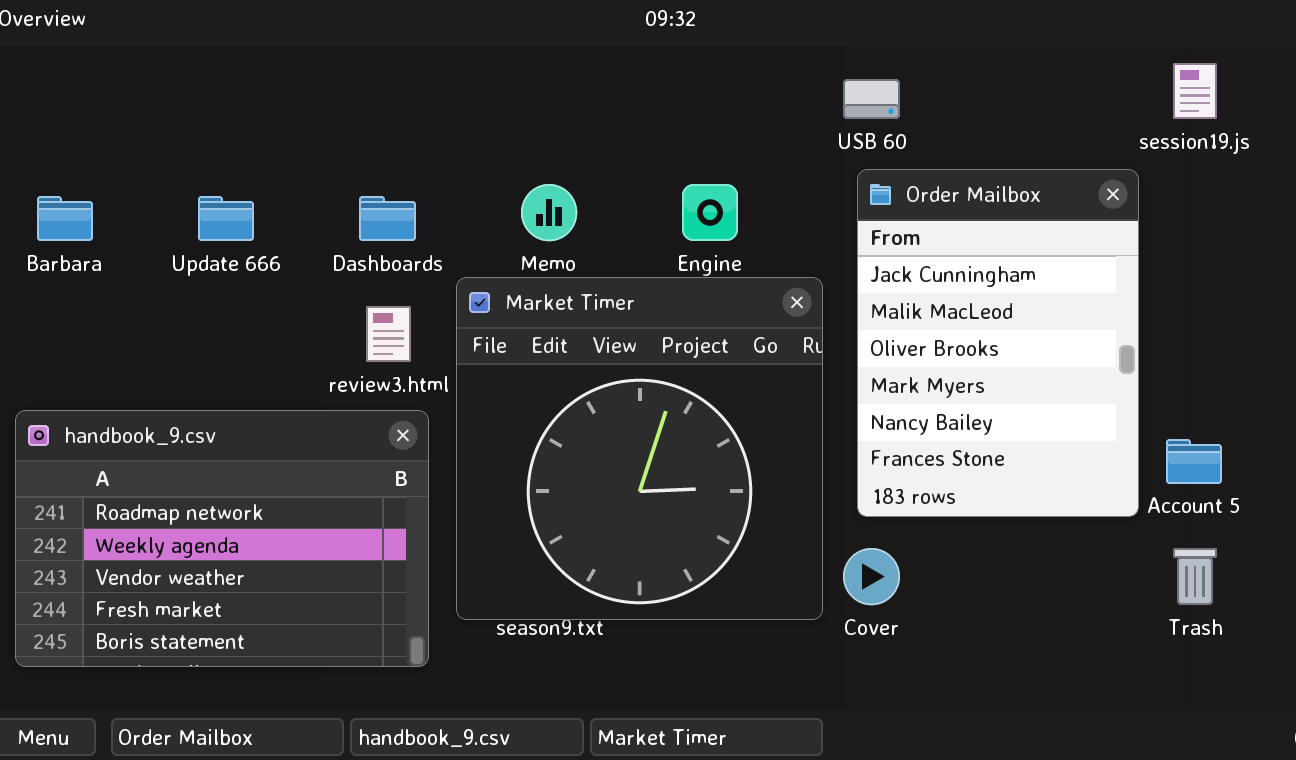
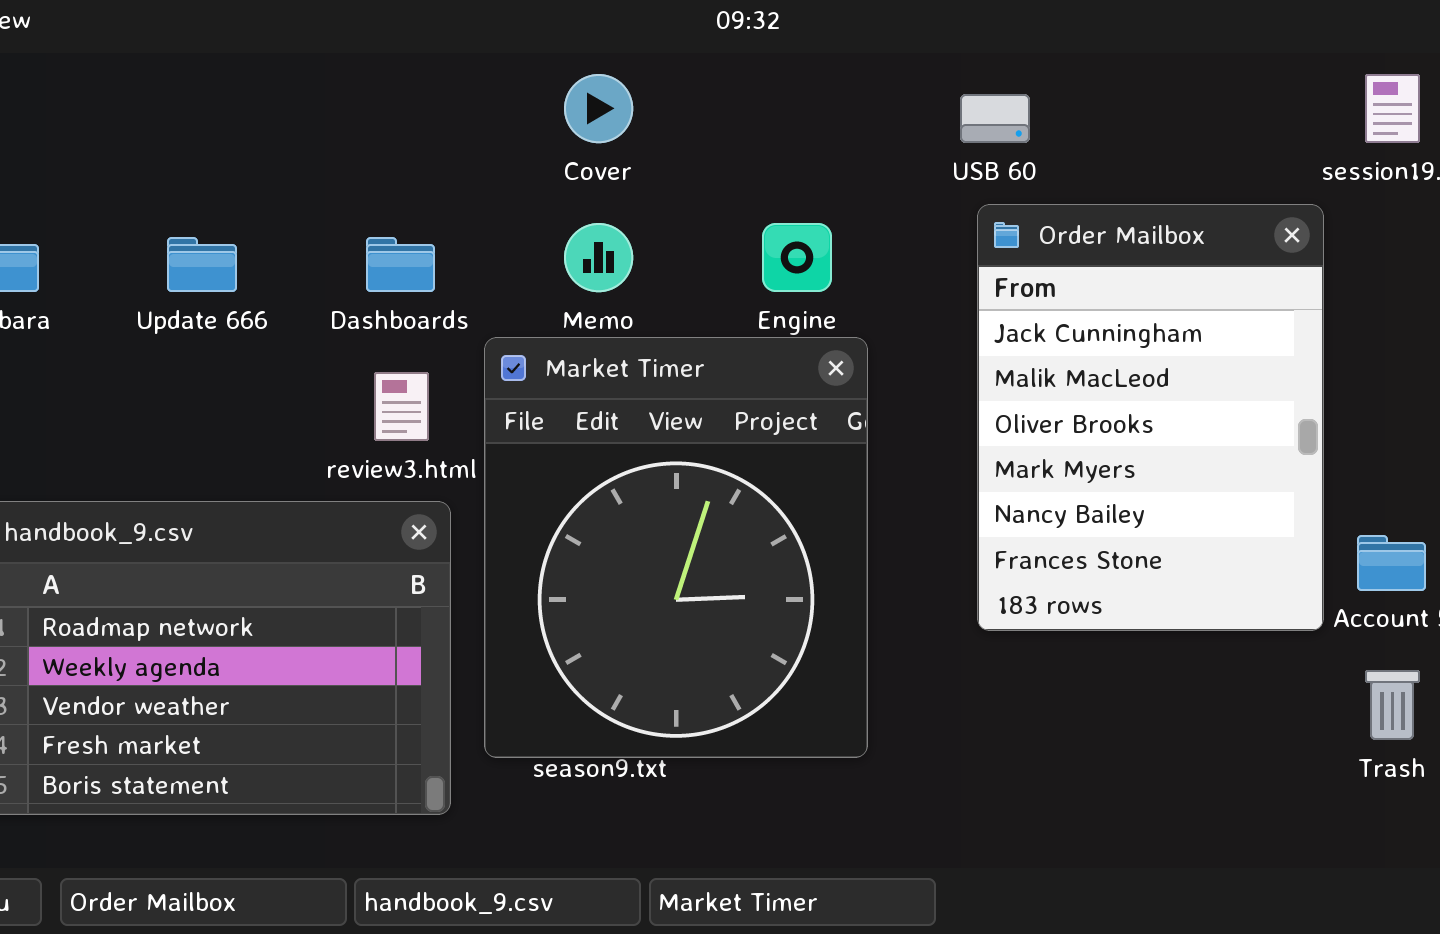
Market Timer: [456,277,823,620] -> [484,337,868,758], resized
Cover: [843,548,900,605] -> [564,74,633,143], moved

